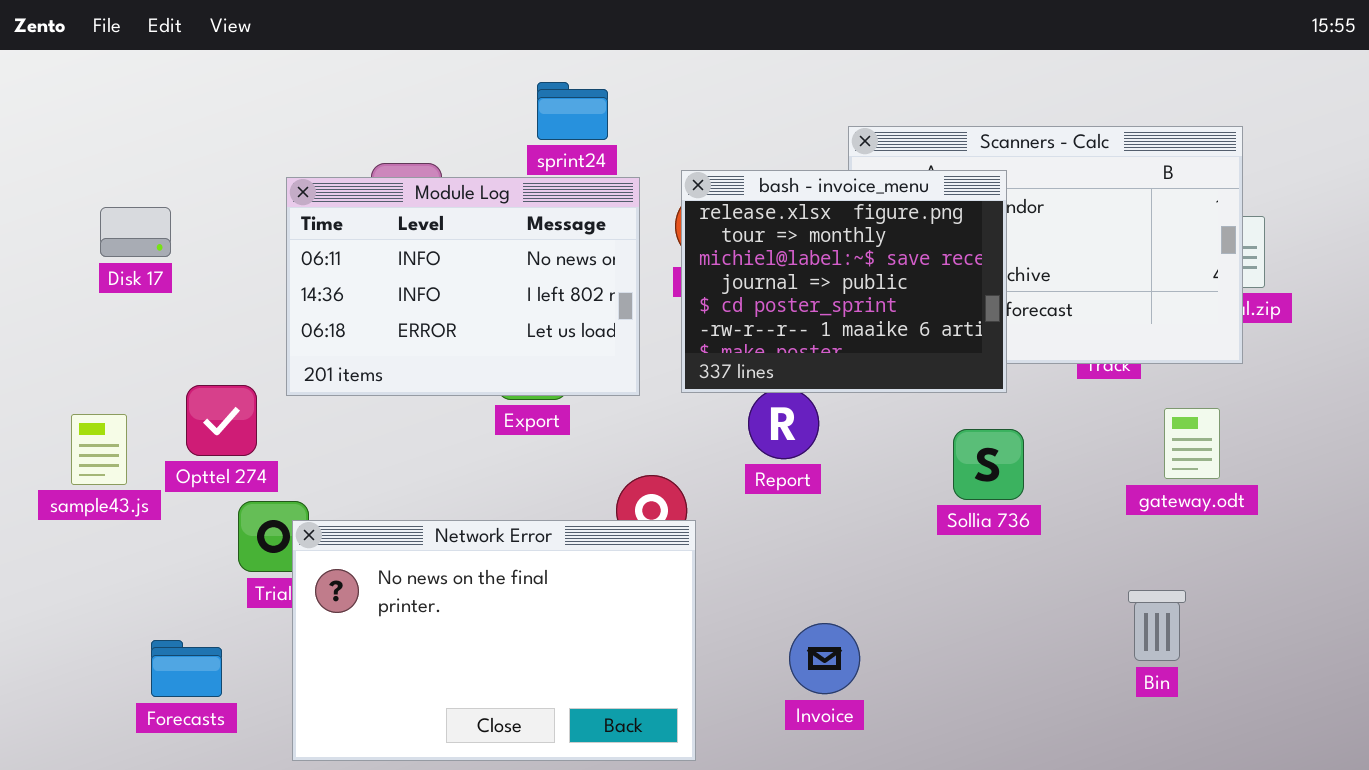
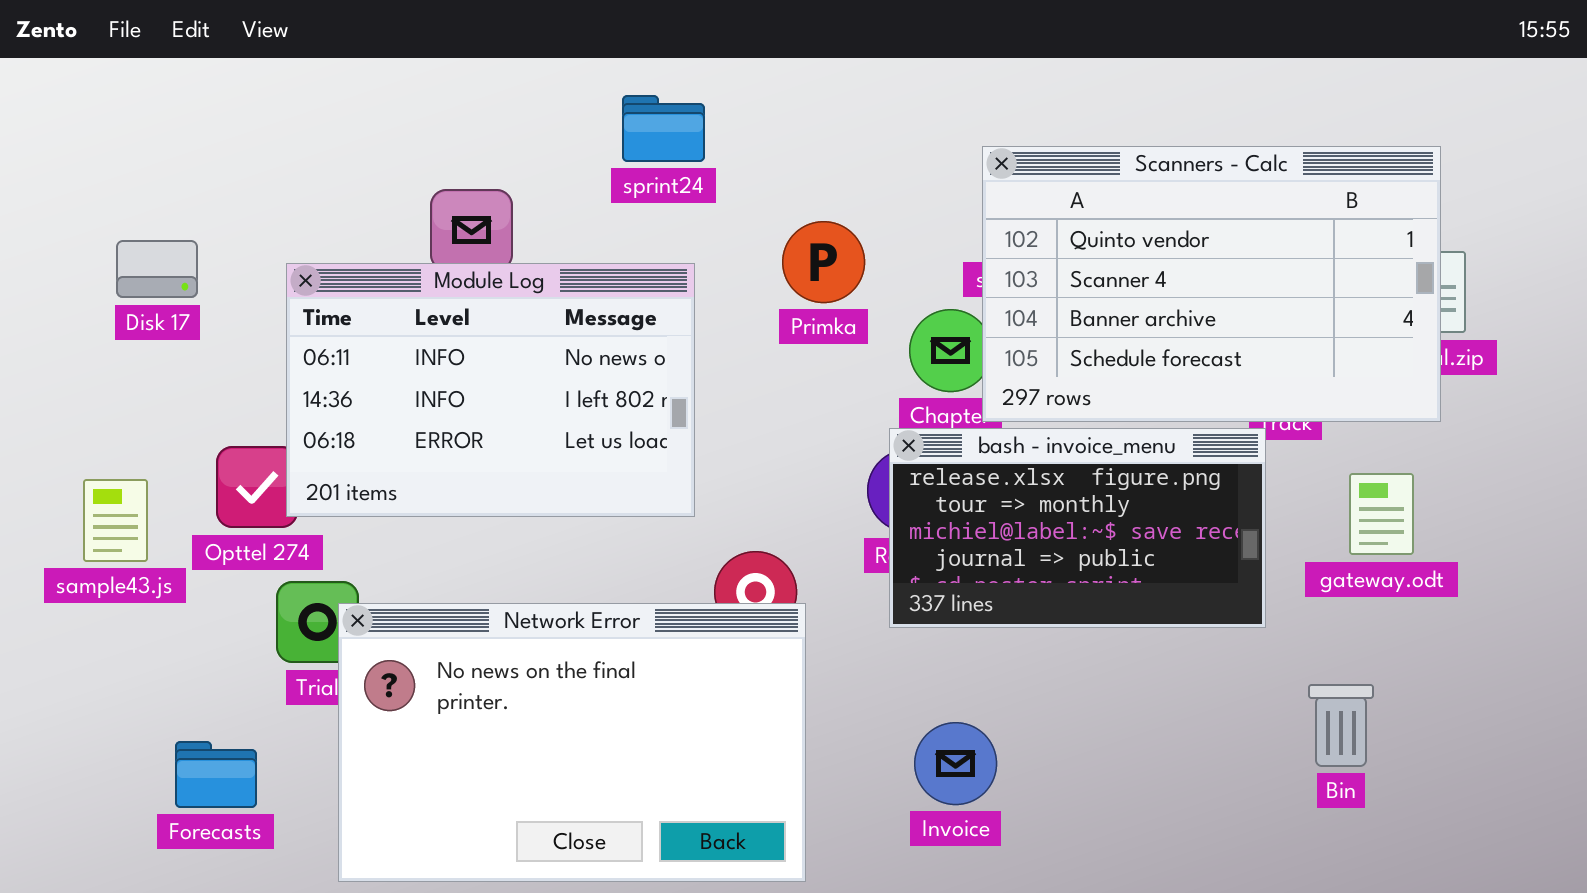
bash - invoice_menu: [681,170,1007,393] -> [889,428,1266,628], moved, resized
Module Log: [286,177,640,396] -> [286,263,695,517], moved

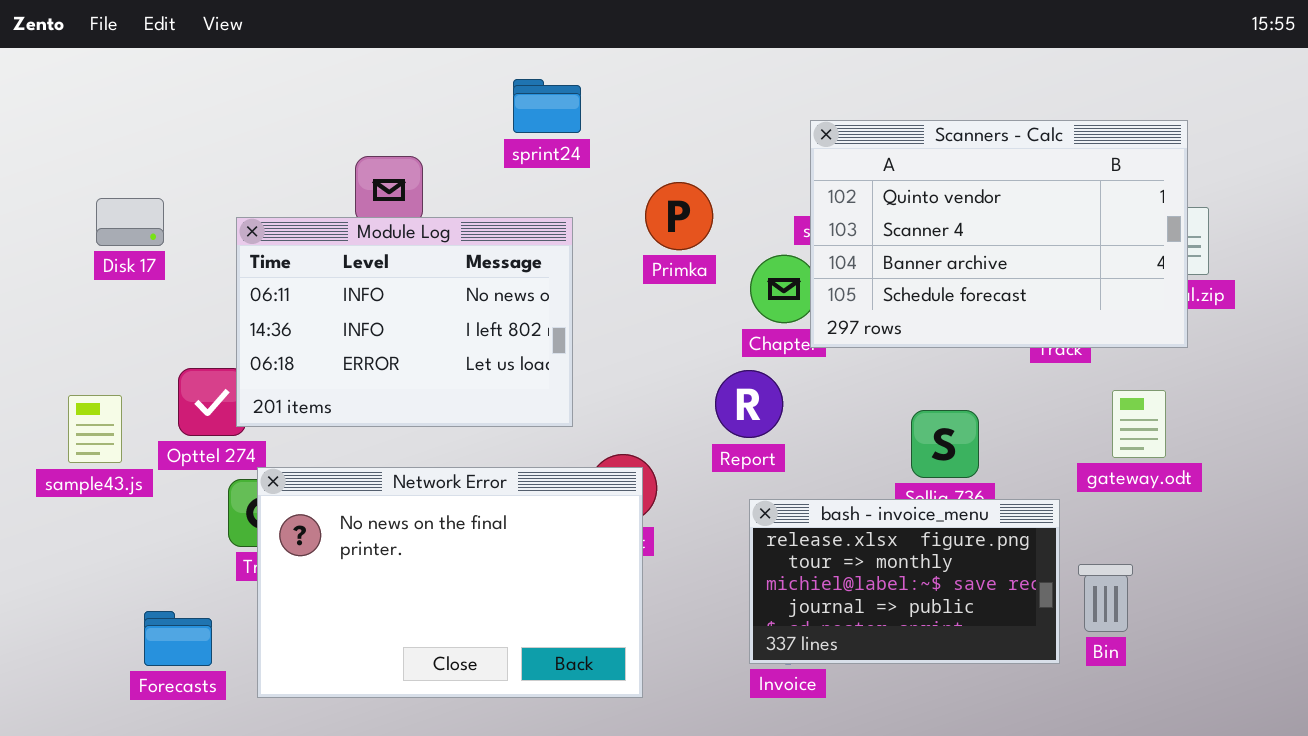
bash - invoice_menu: [889,428,1266,628] -> [749,499,1060,664], moved
Network Error: [338,603,806,882] -> [257,467,643,698], moved

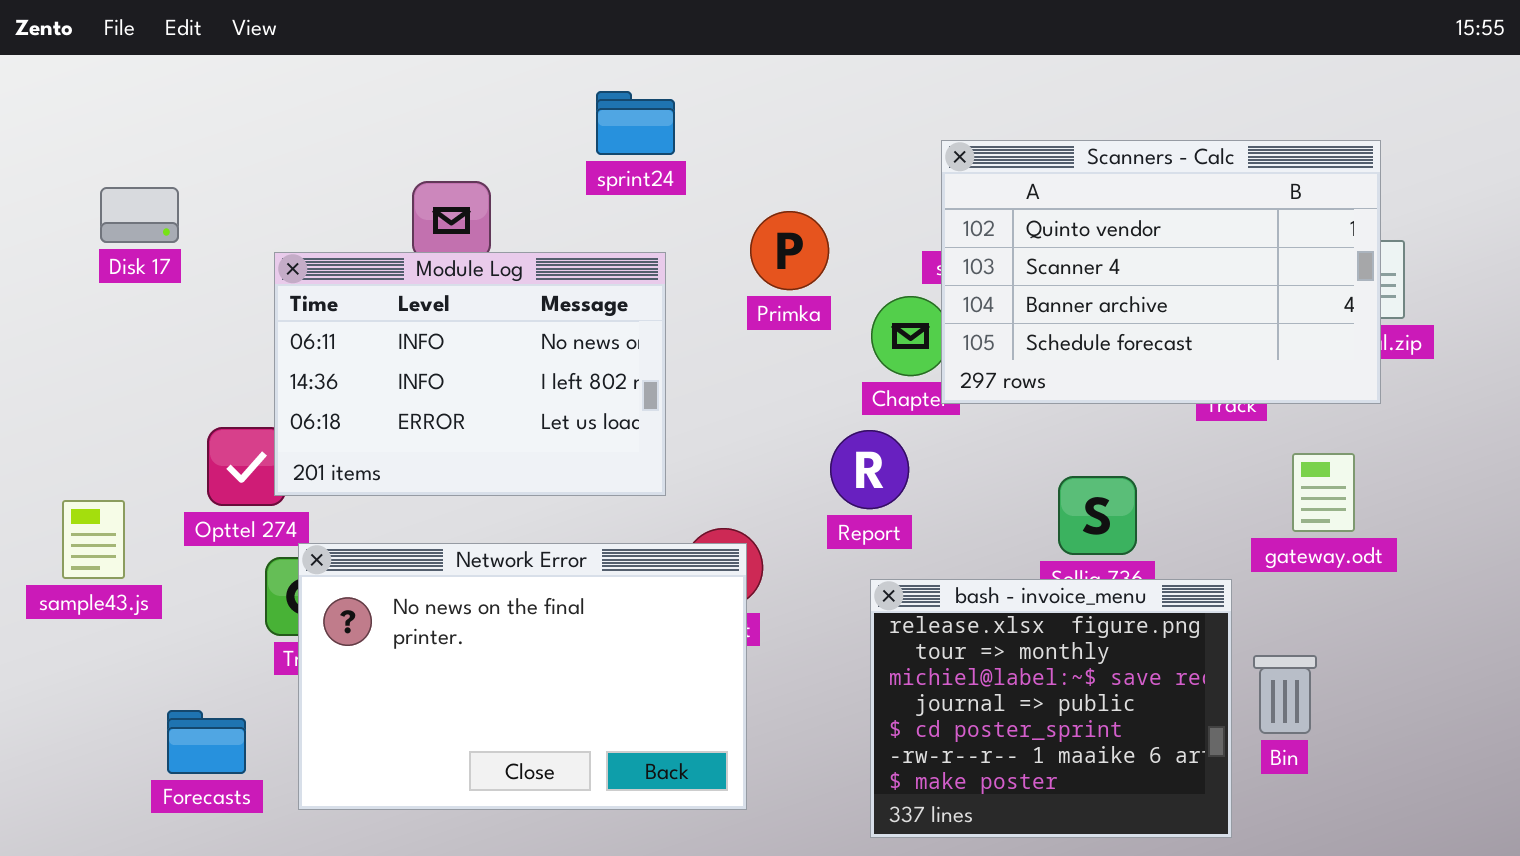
Disk 17: [96,198,164,246] -> [100,187,179,243], moved
sample43.js: [68,395,122,463] -> [62,500,125,579], moved
bash - invoice_menu: [749,499,1060,664] -> [870,579,1232,838], resized

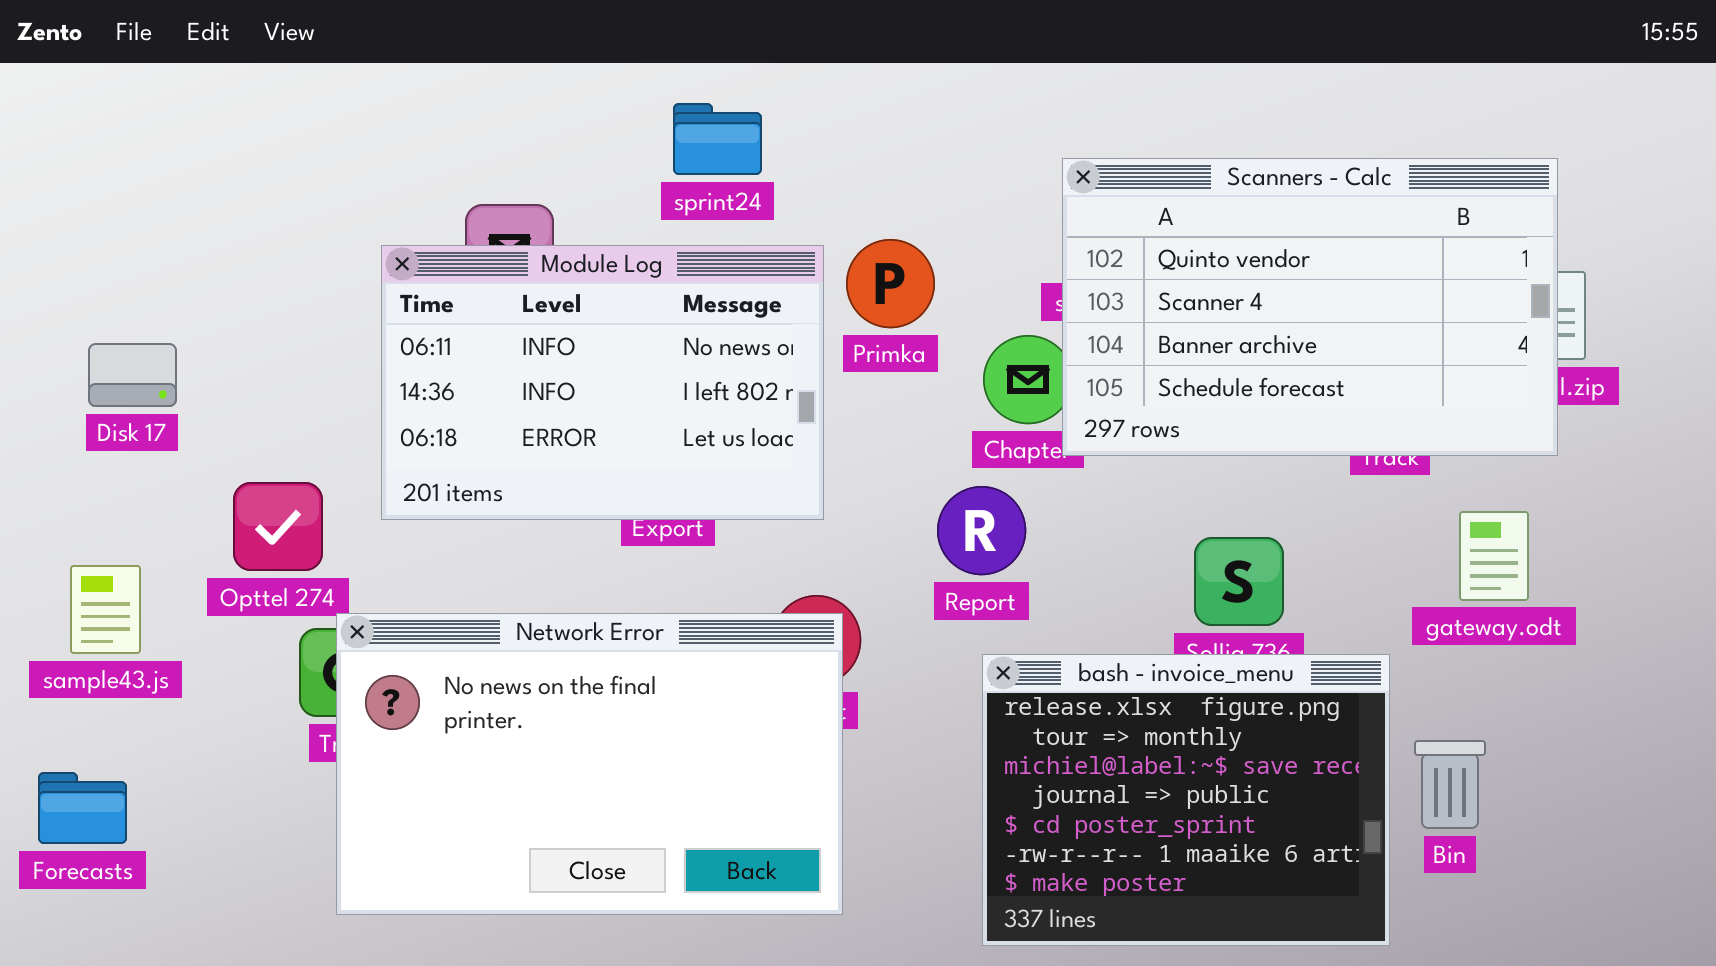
Disk 17: [100,187,179,243] -> [88,343,177,407], moved
Module Log: [274,252,666,496] -> [381,245,824,520], moved
Forecasts: [167,710,246,774] -> [38,772,127,844], moved

